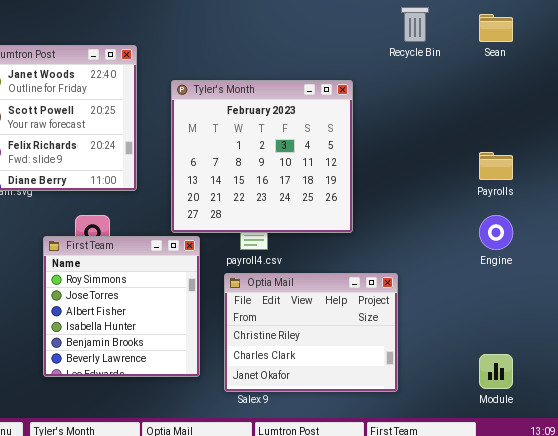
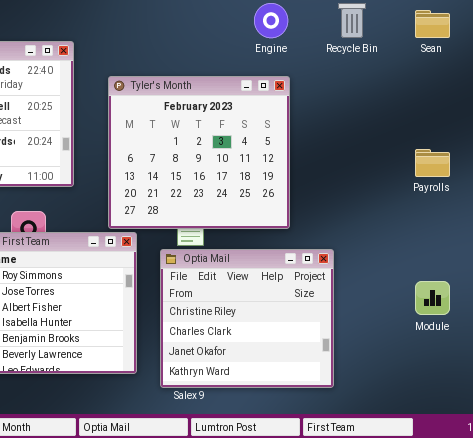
Engine: [479,215,513,250] -> [254,3,288,38], moved
Optia Mail: [224,273,398,392] -> [160,249,334,388], resized
Module: [479,354,513,389] -> [415,281,450,315], moved

